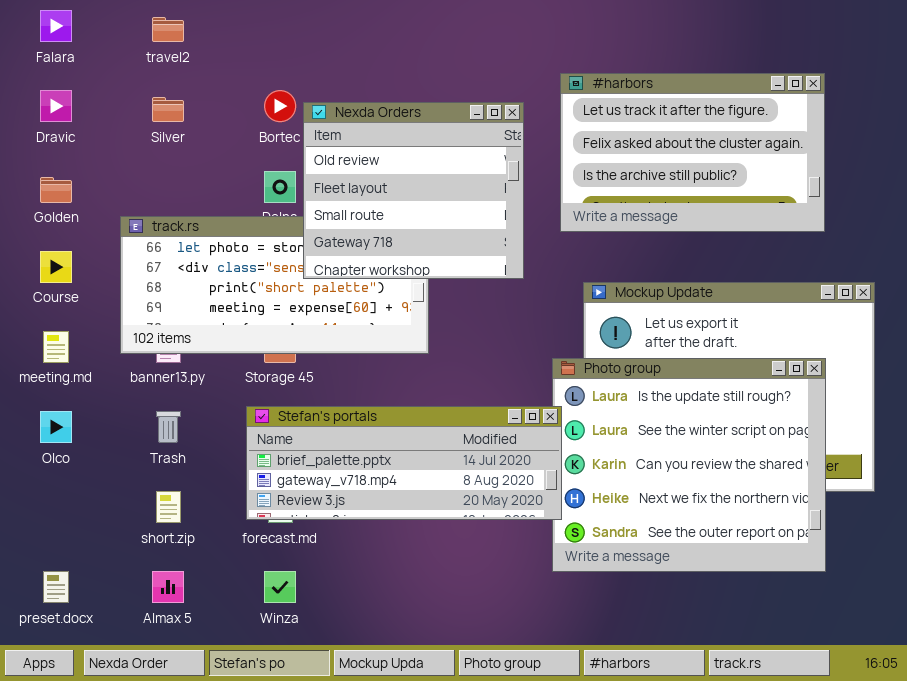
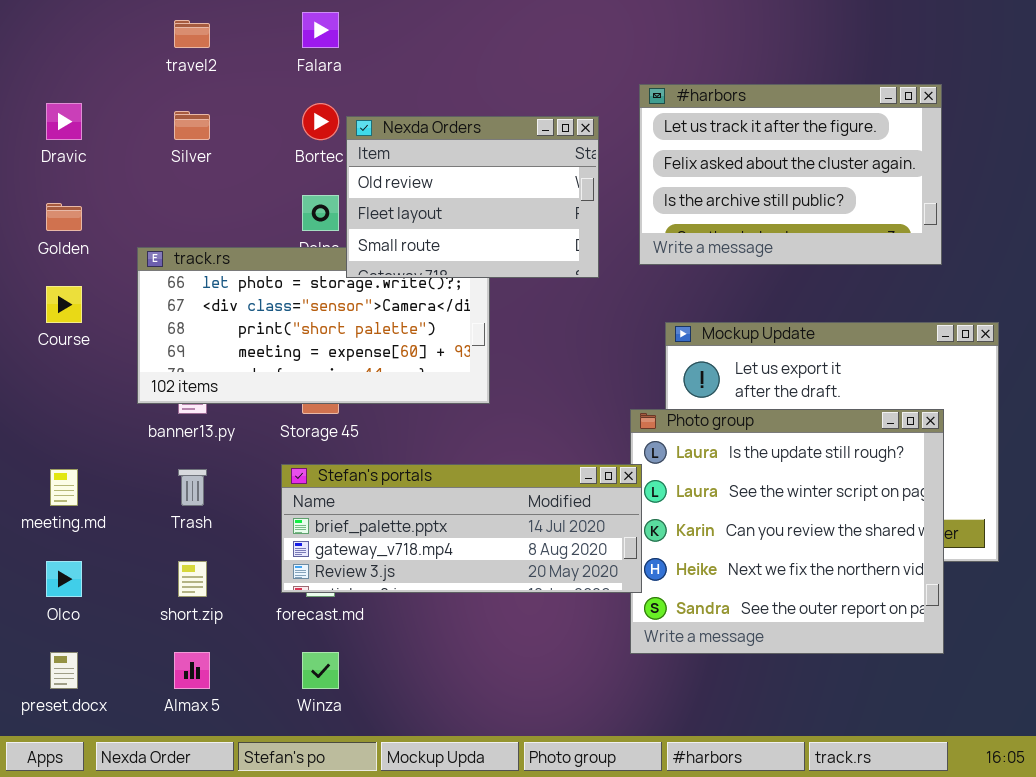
Falara: [40,10,72,42] -> [302,12,339,48], moved
Nexda Orders: [303,102,524,279] -> [346,116,599,278], resized
meeting.md: [43,331,69,363] -> [50,469,78,506], moved
Olco: [40,411,72,443] -> [46,561,82,597], moved

